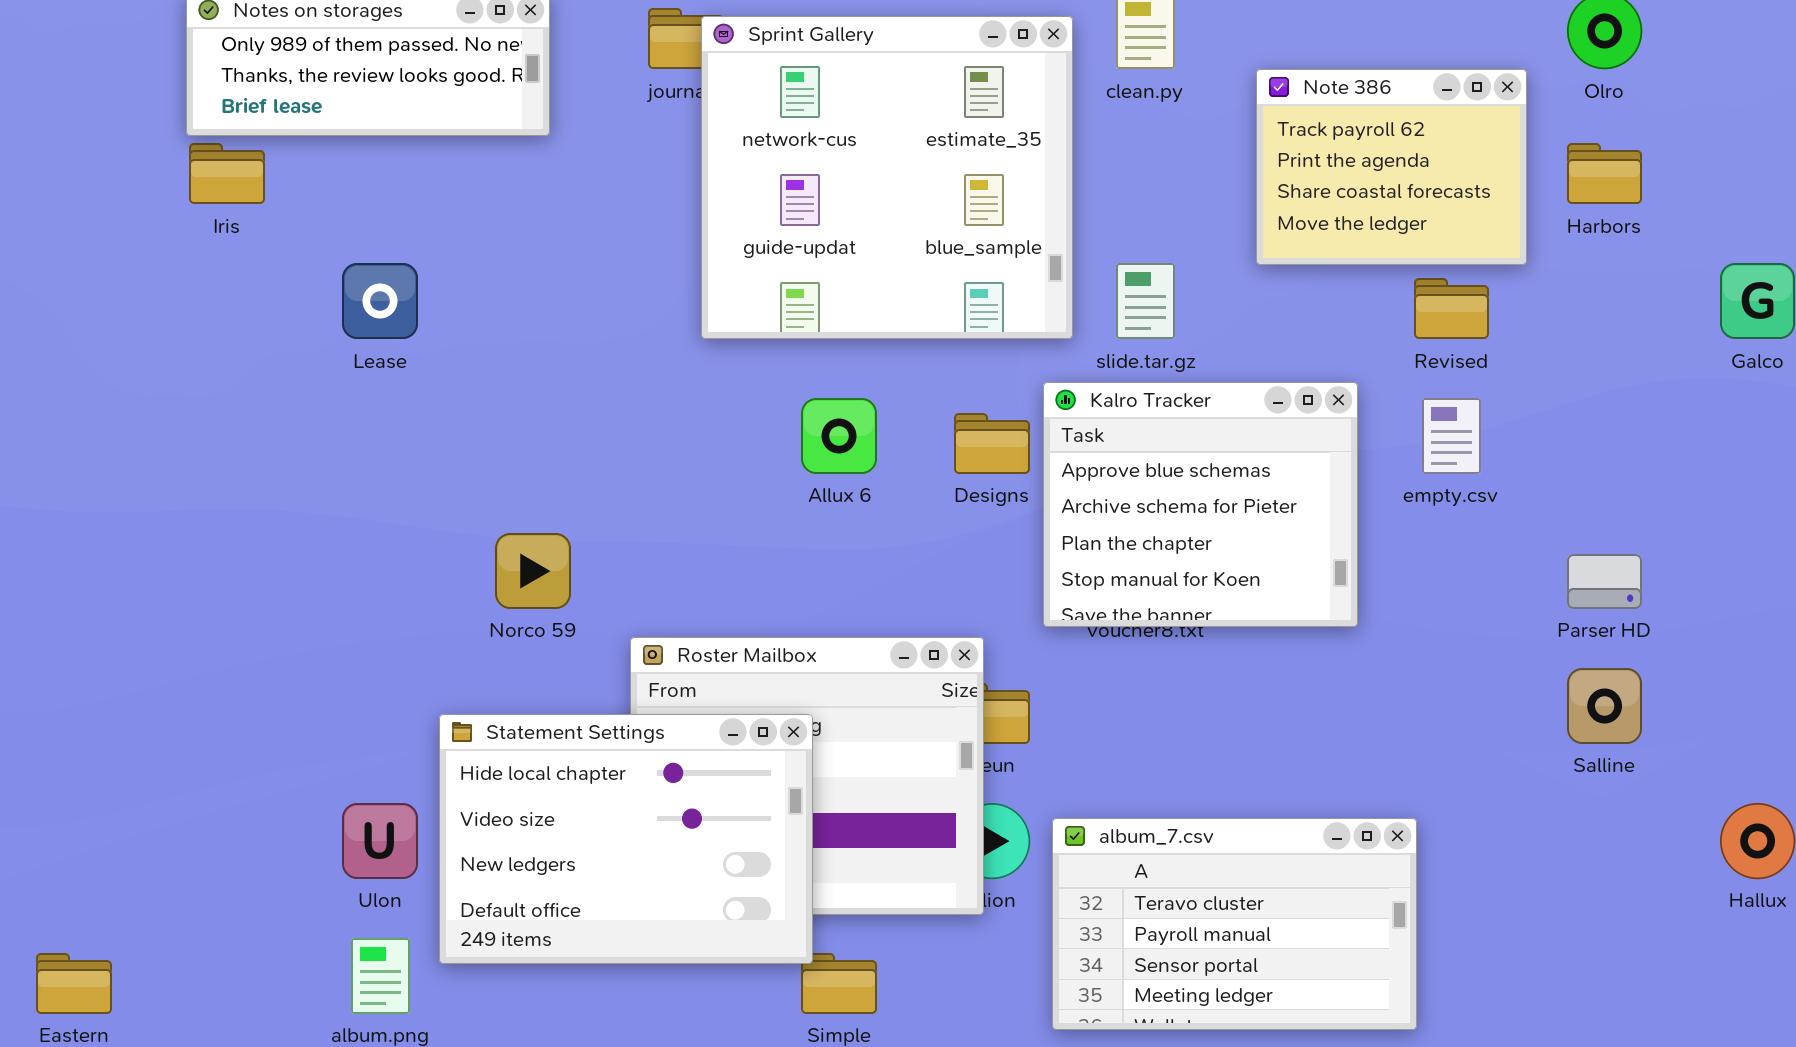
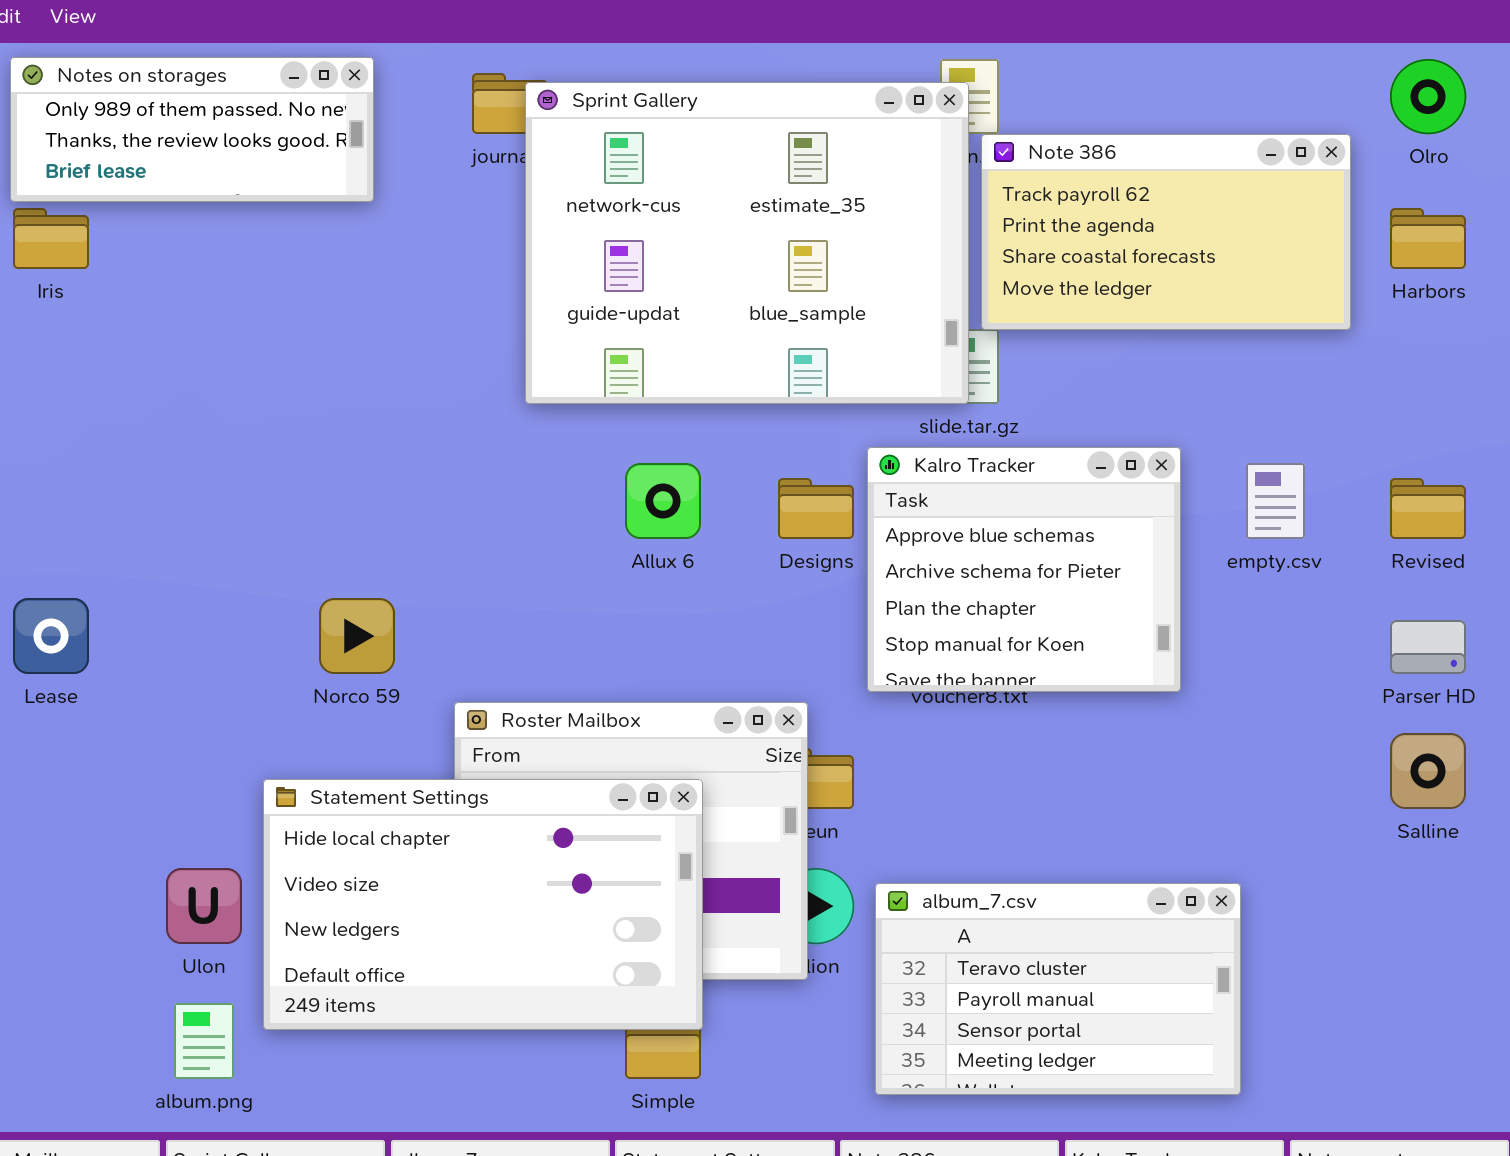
Sprint Gallery: [701,16,1073,339] -> [525,82,969,404], resized
Note 386: [1256,69,1527,265] -> [981,134,1351,330], resized
Lease: [342,263,418,339] -> [13,598,89,674], moved
Revised: [1414,278,1489,339] -> [1390,478,1466,539], moved
Statement Settings: [439,714,813,964] -> [263,779,703,1030], resized

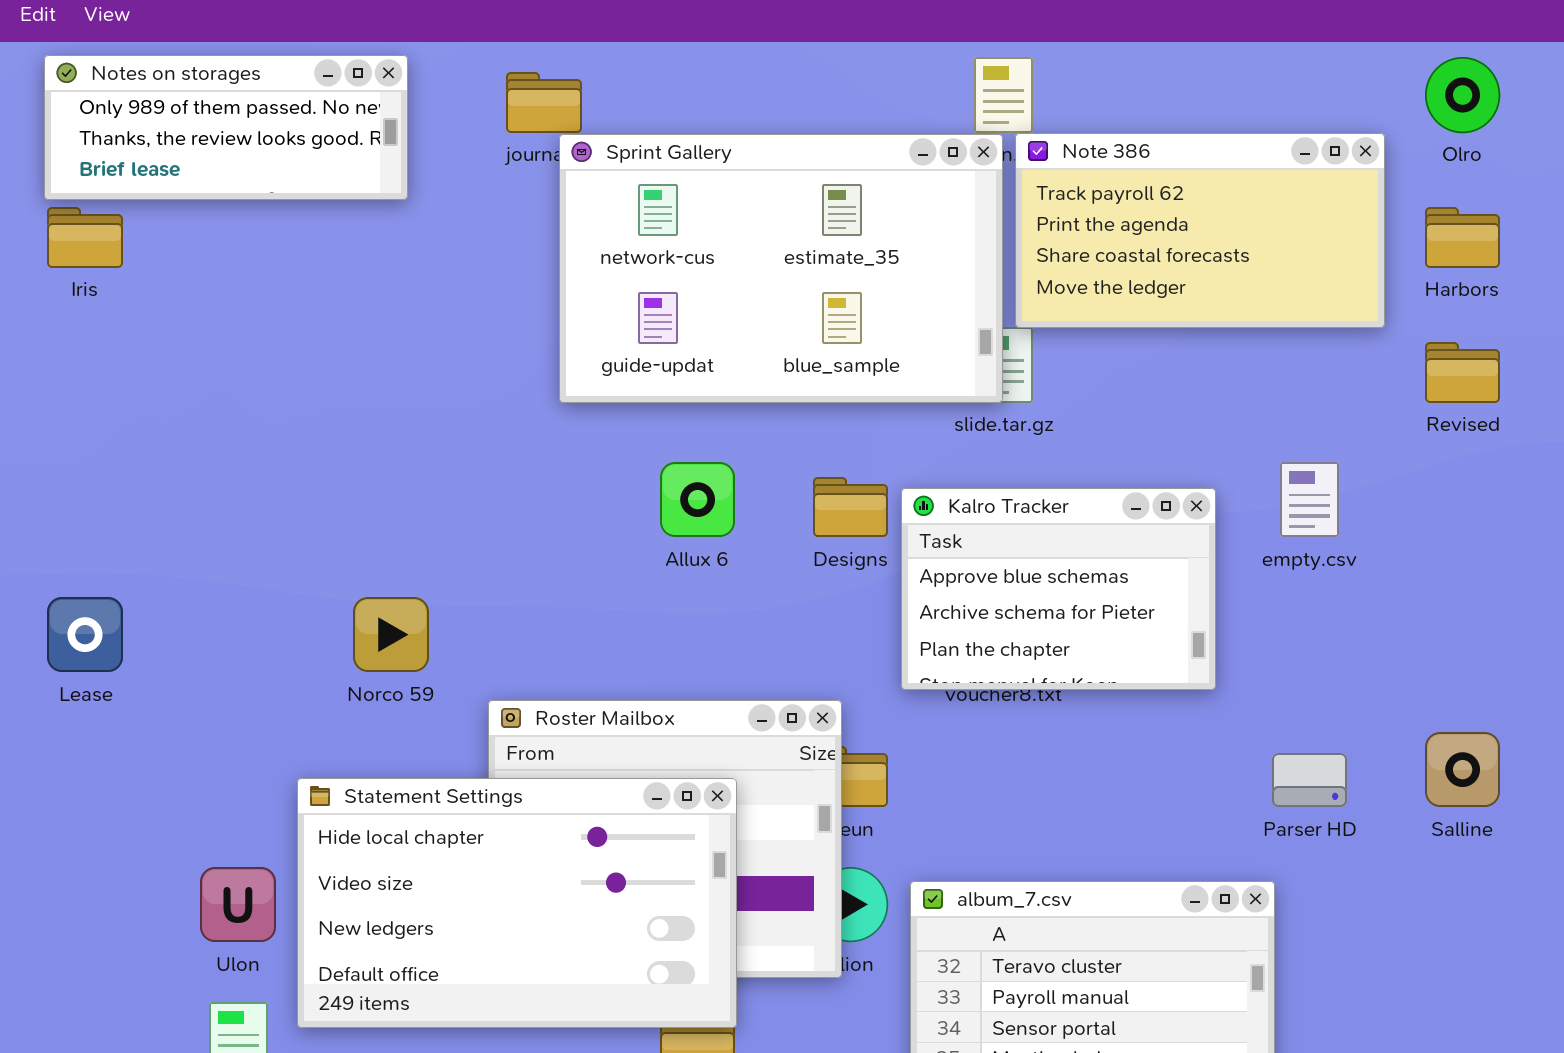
Sprint Gallery: [525,82,969,404] -> [559,134,1003,403], resized
Kalro Tracker: [867,447,1181,692] -> [901,488,1216,690], resized
Revised: [1390,478,1466,539] -> [1425,342,1500,403], moved
Parser HD: [1390,620,1466,674] -> [1272,753,1347,807], moved

